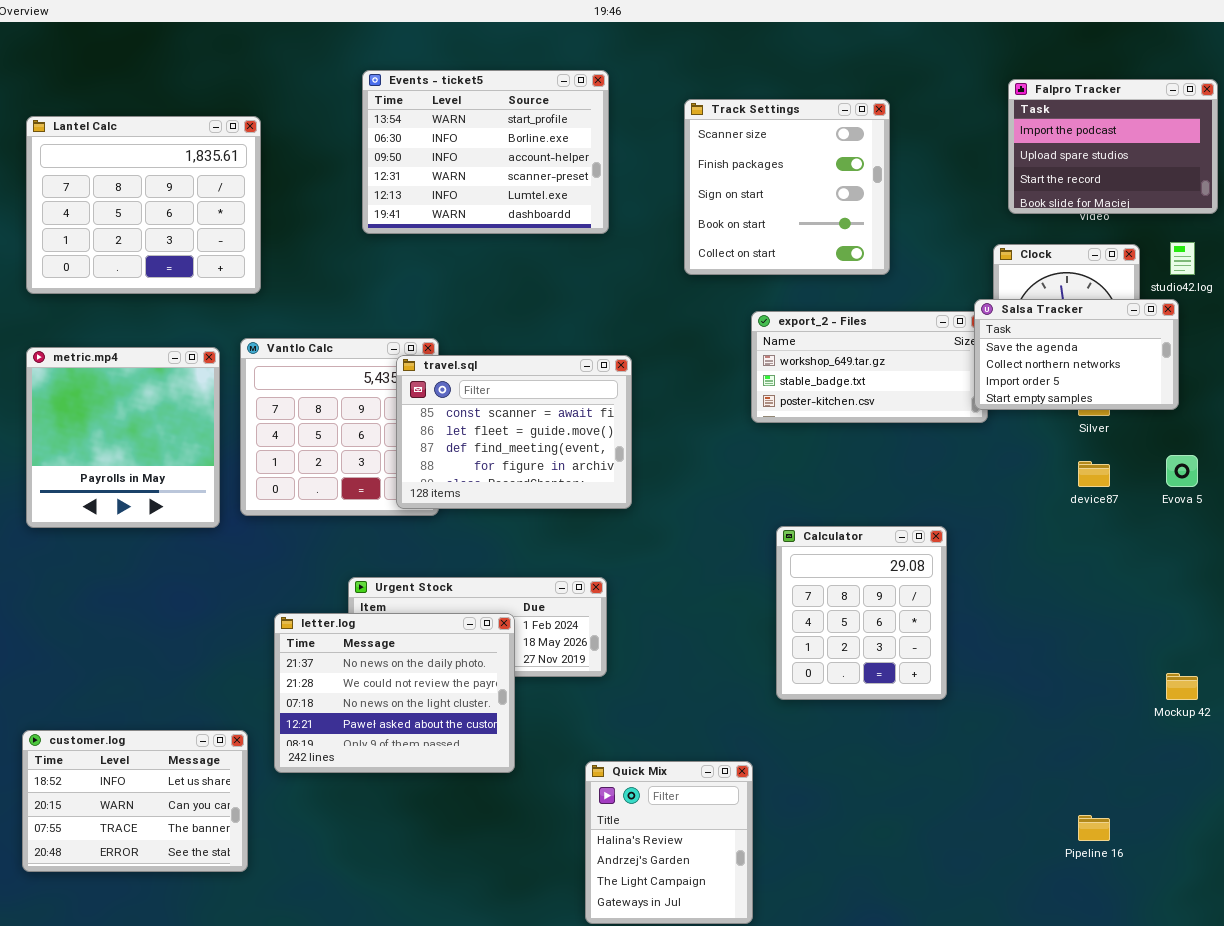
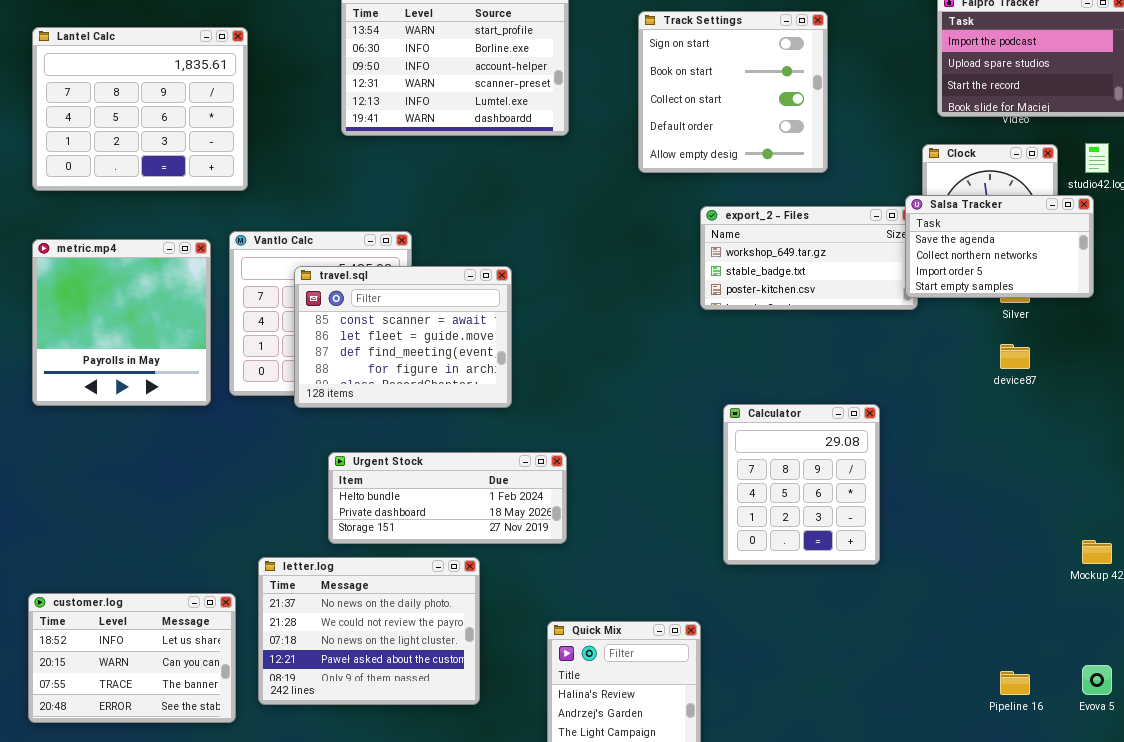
Track Settings: [684,99,890,275] -> [638,11,828,173], scrolled down 2 rows
travel.sql: [396,355,632,509] -> [294,266,512,408], moved
Evova 5: [1166,455,1198,487] -> [1082,665,1112,695], moved
letter.log: [274,613,515,773] -> [258,557,480,705], moved

